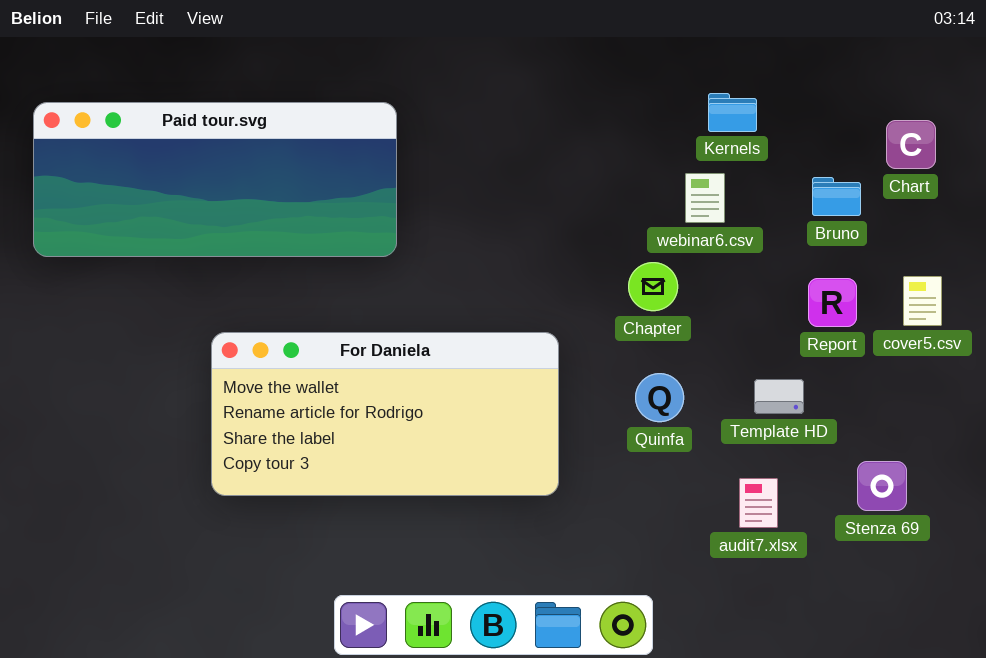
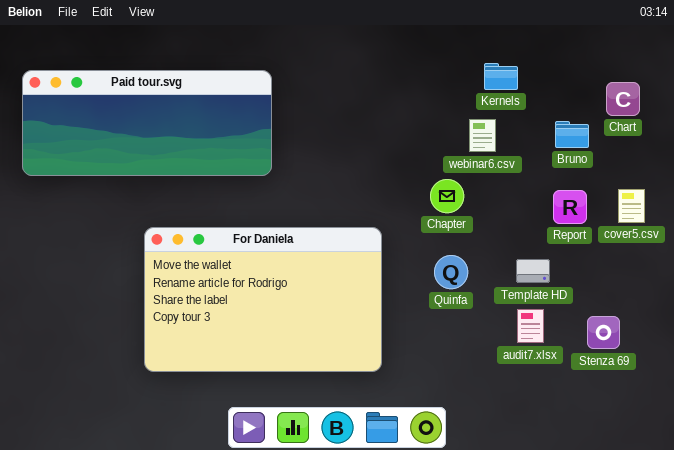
For Daniela: [211,332,559,496] -> [144,227,382,372], resized
audit7.xlsx: [739,478,778,528] -> [517,309,544,343], moved

